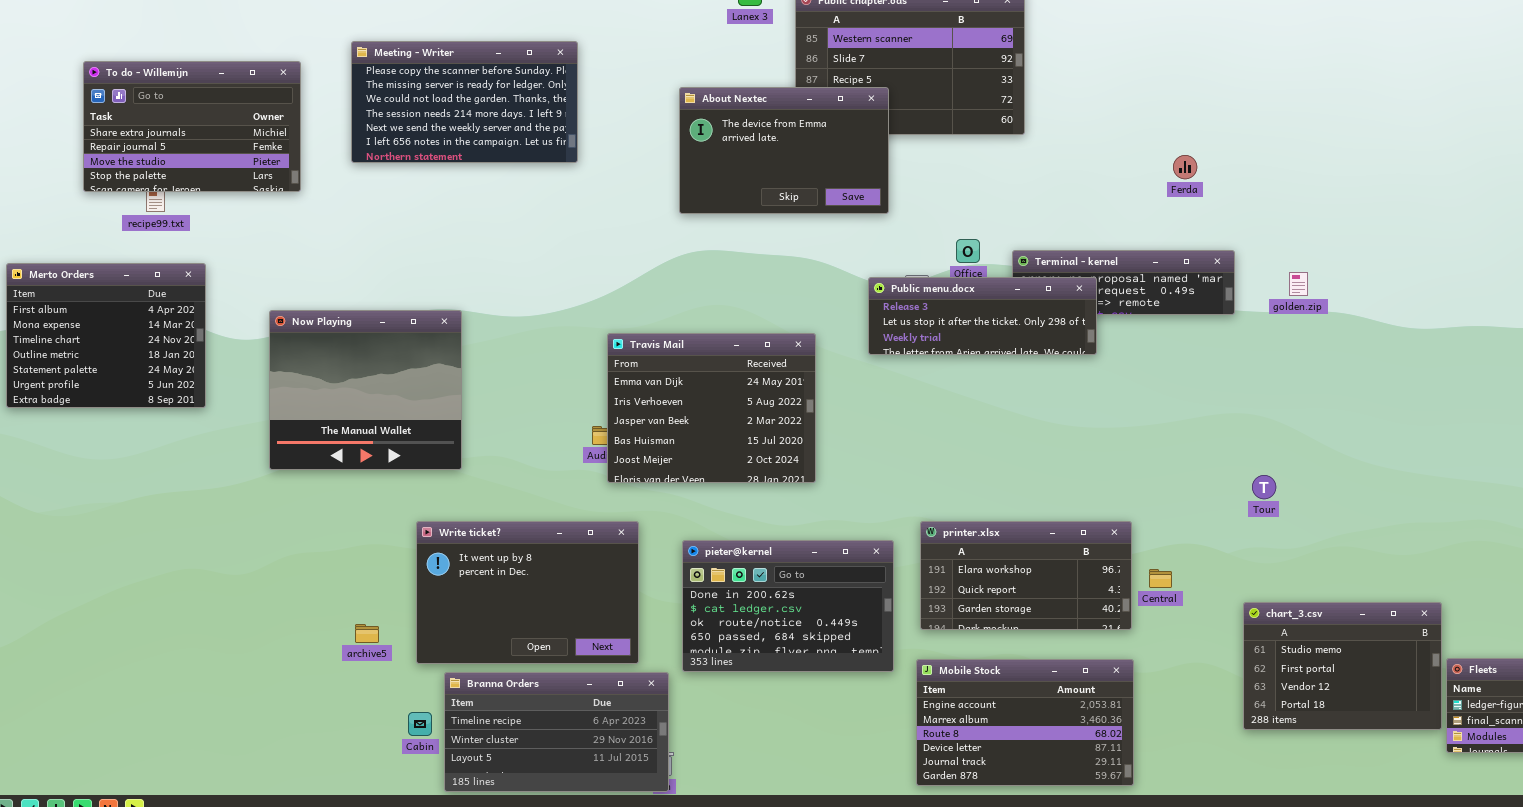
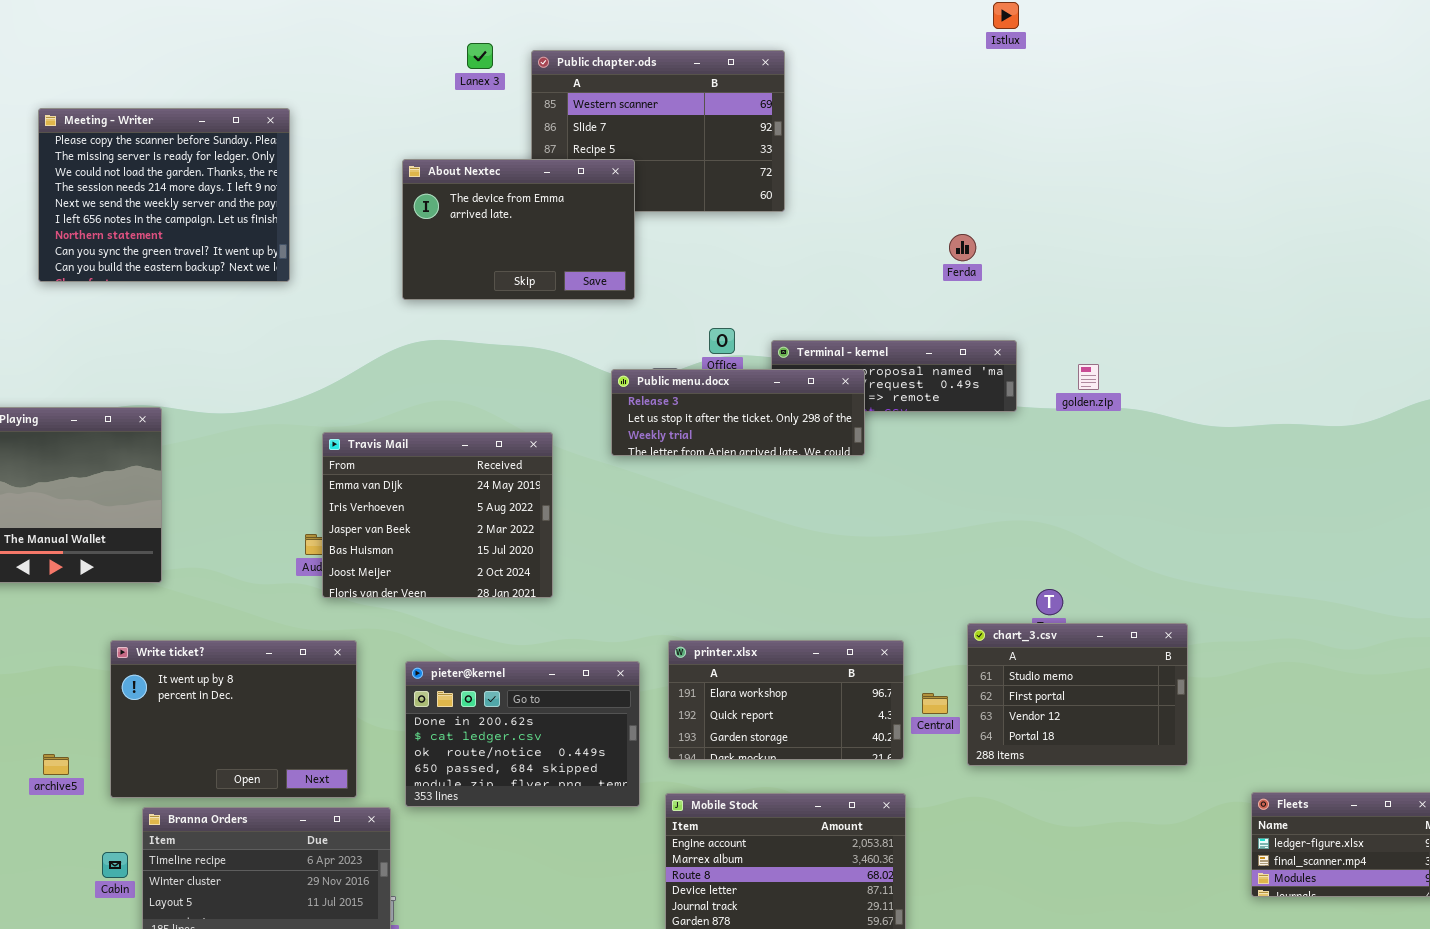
Meeting - Writer: [351,41,578,163] -> [38,108,290,282], resized
chart_3.csv: [1243,602,1442,730] -> [967,623,1188,766], moved

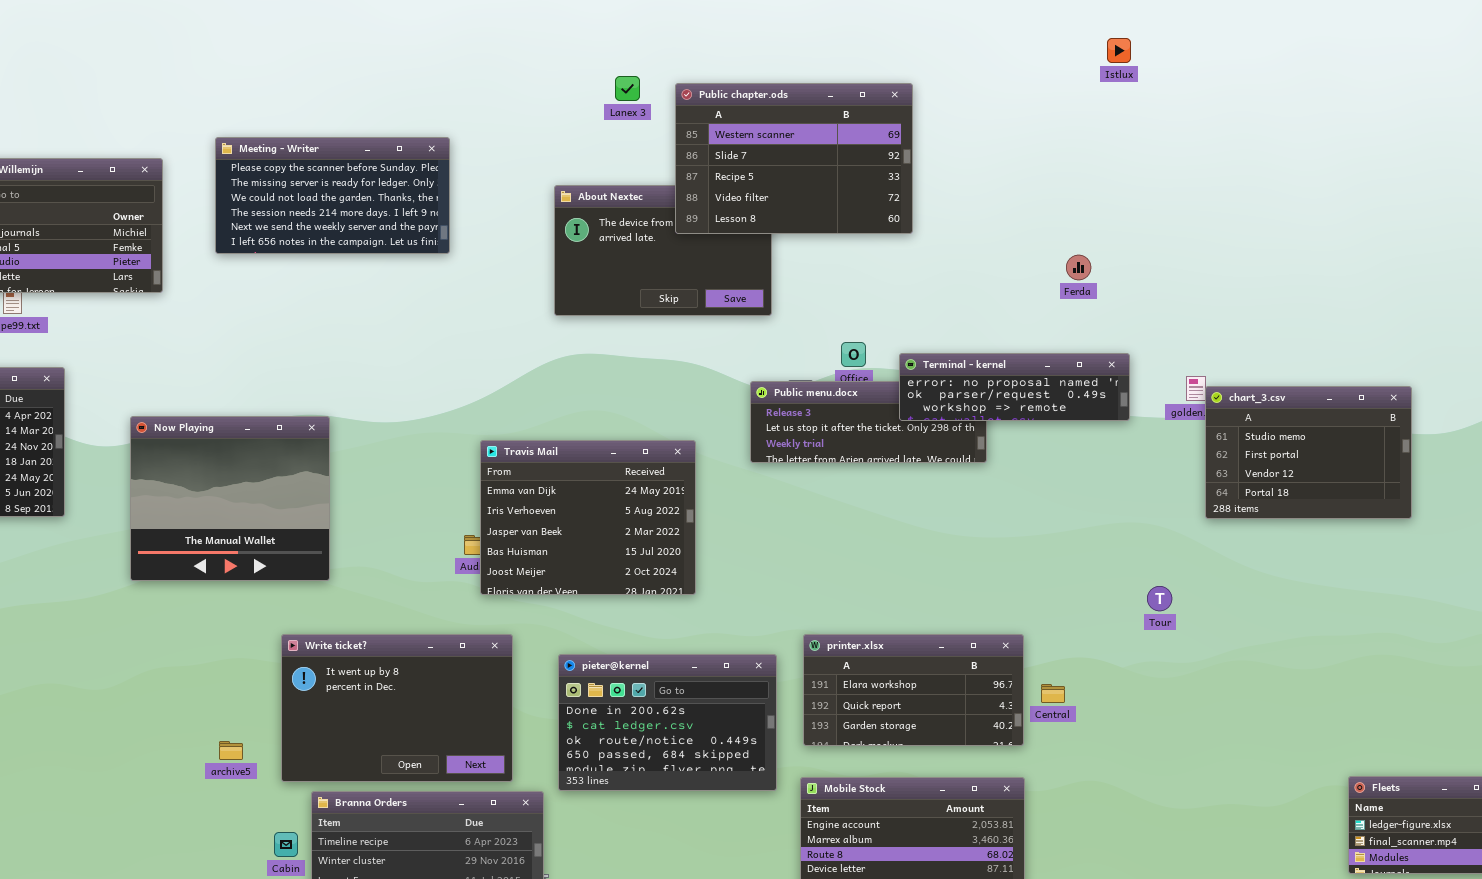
Public chapter.ods: [531,50,785,212] -> [675,83,913,234], raised
Meeting - Writer: [38,108,290,282] -> [215,137,450,254], resized
Terminal - kernel: [771,340,1017,412] -> [899,353,1130,421], raised
chart_3.csv: [967,623,1188,766] -> [1205,386,1412,519], moved

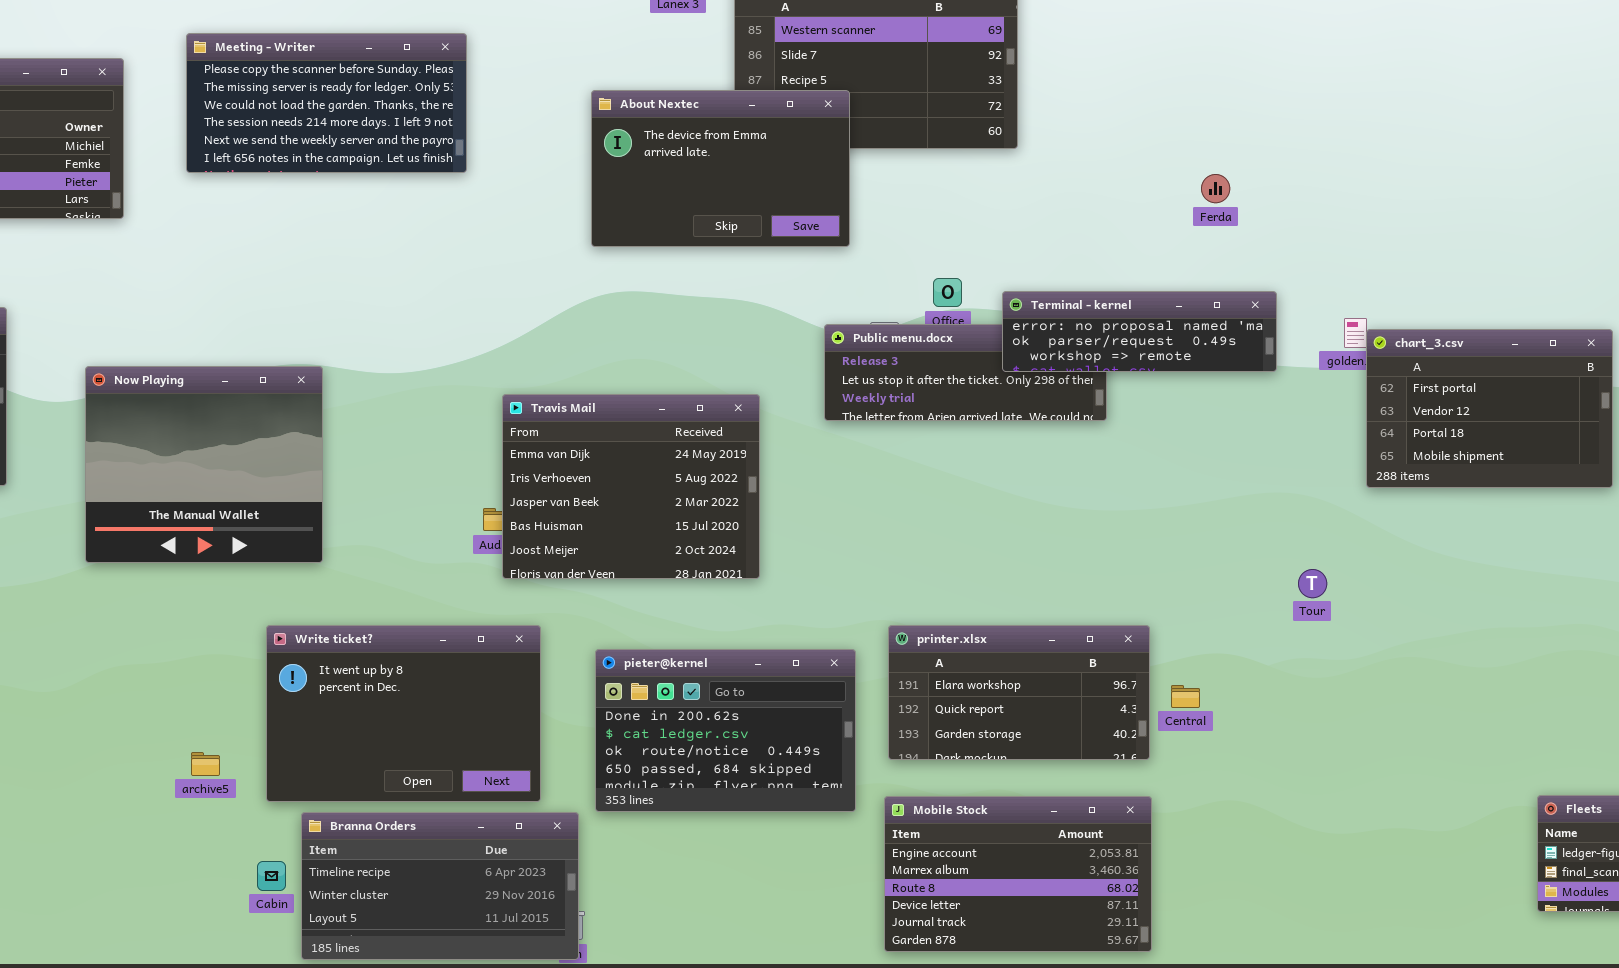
About Nextec: [554,185,772,316] -> [591,90,850,247], raised
chart_3.csv: [1205,386,1412,519] -> [1366,329,1613,488], scrolled down 1 row

